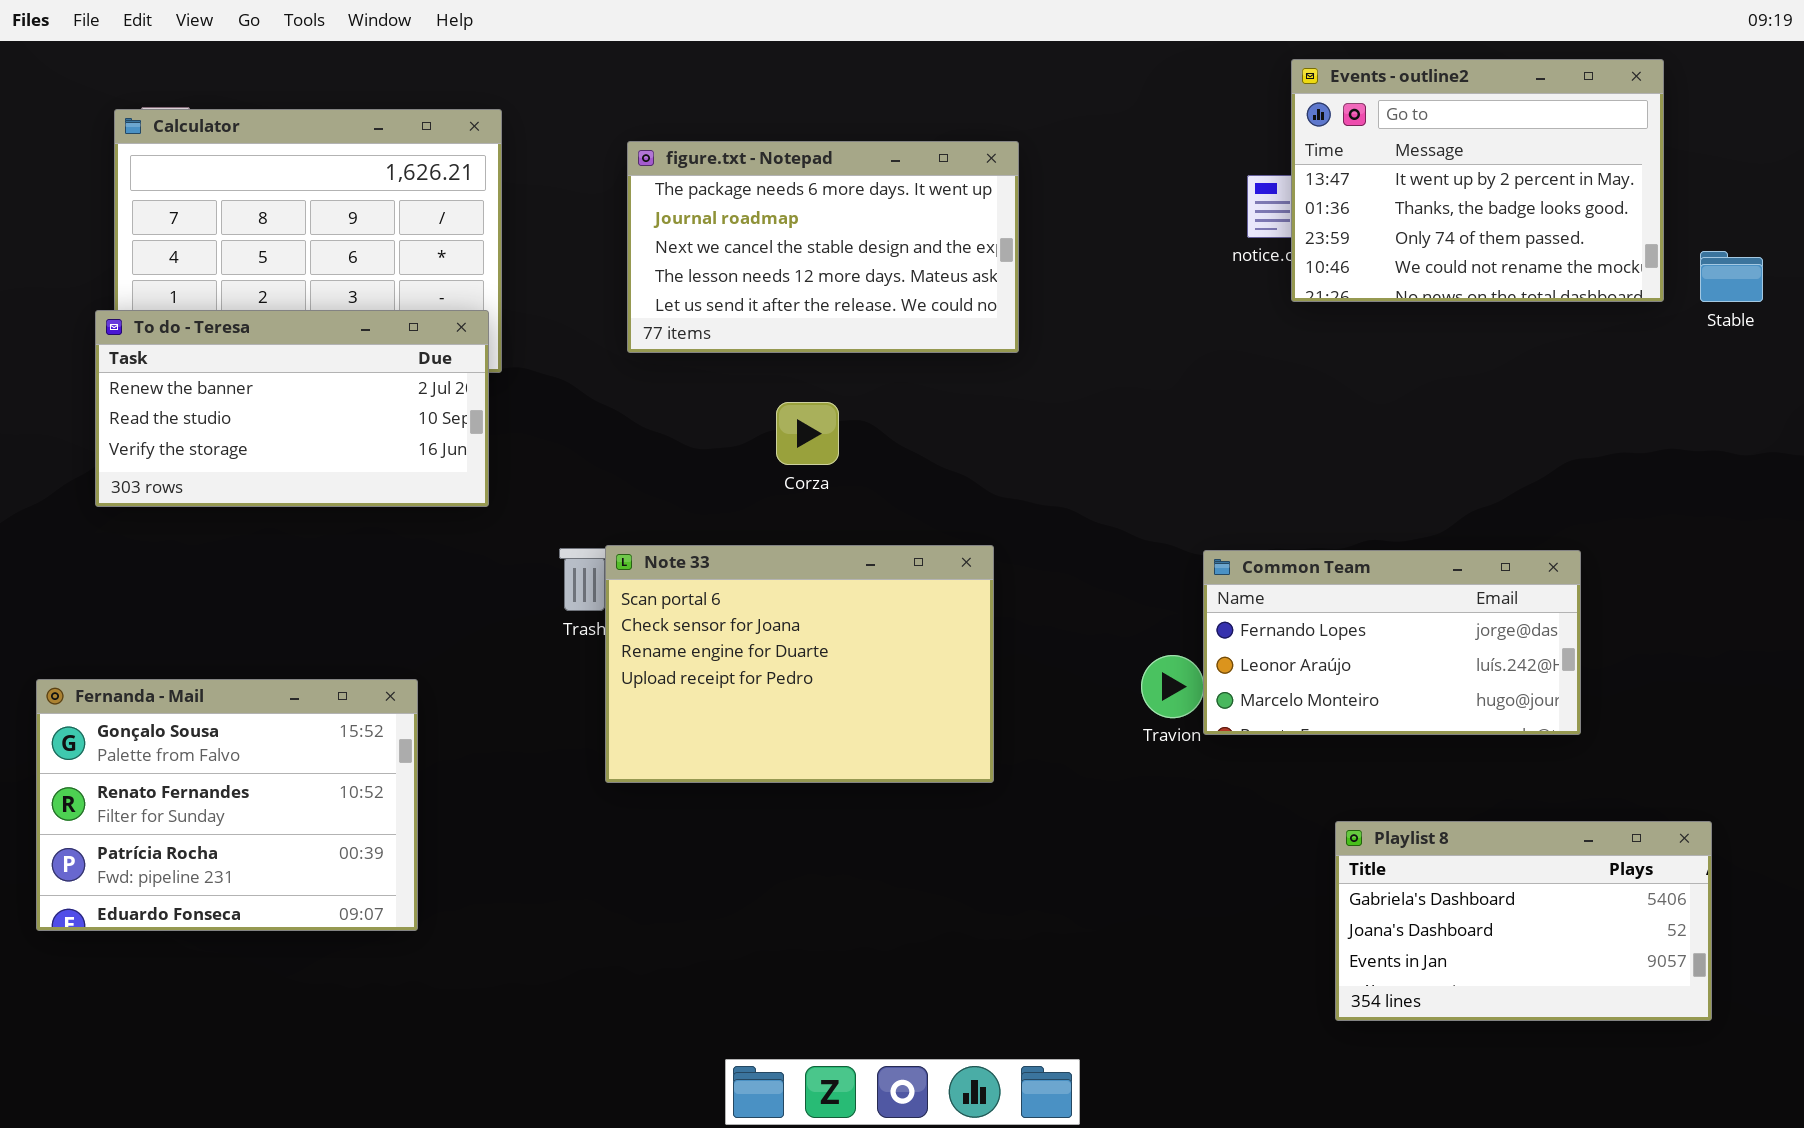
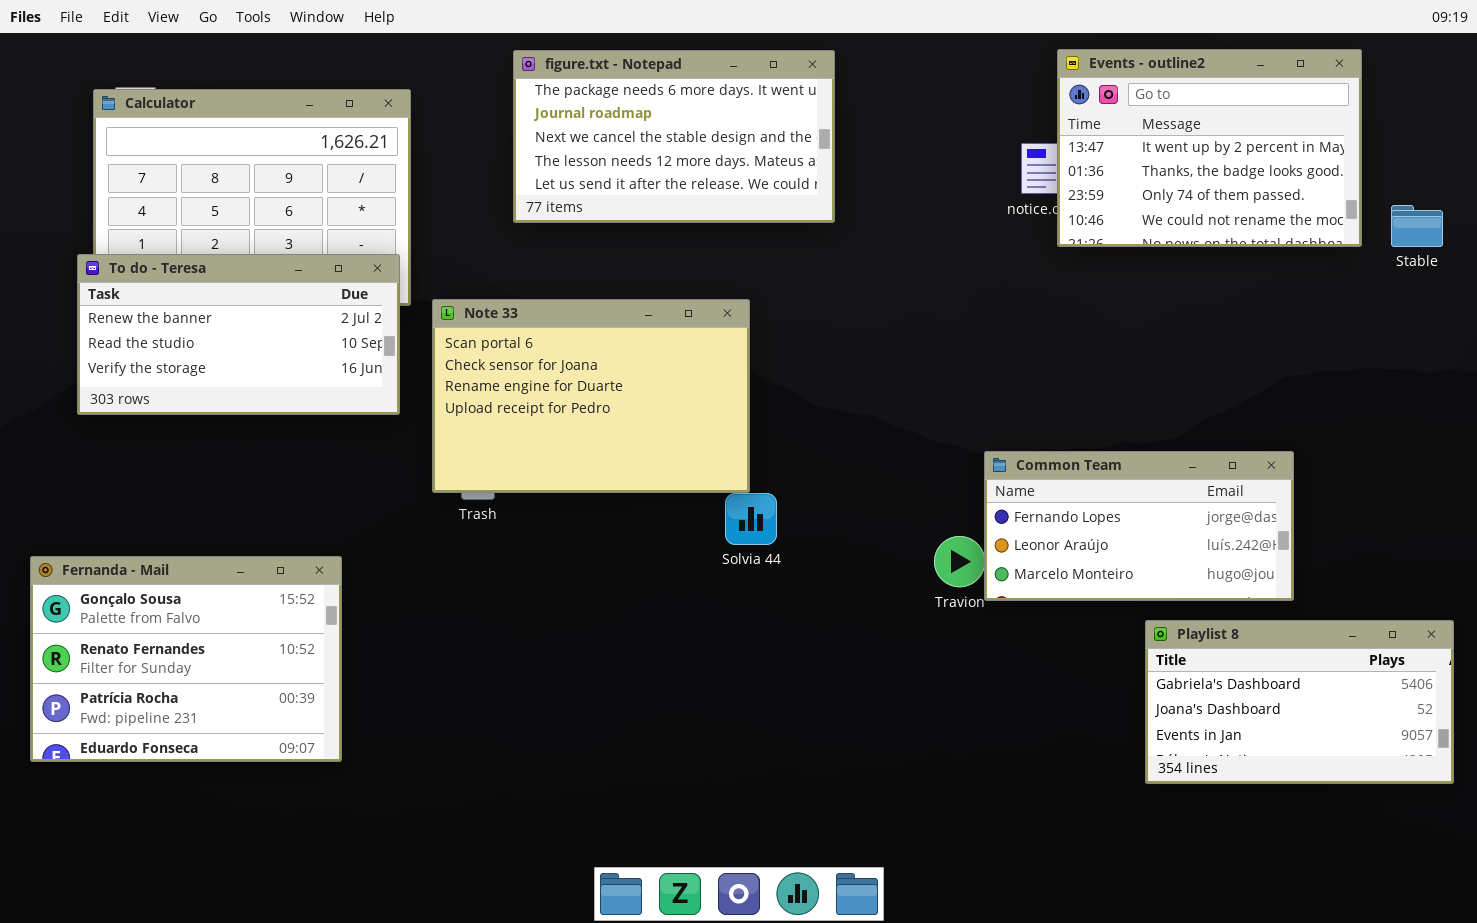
figure.txt - Notepad: [627,141,1019,353] -> [513,50,835,223], moved
Note 33: [605,545,994,783] -> [432,299,750,493], moved
Playlist 8: [1335,821,1712,1021] -> [1145,620,1454,784], moved

